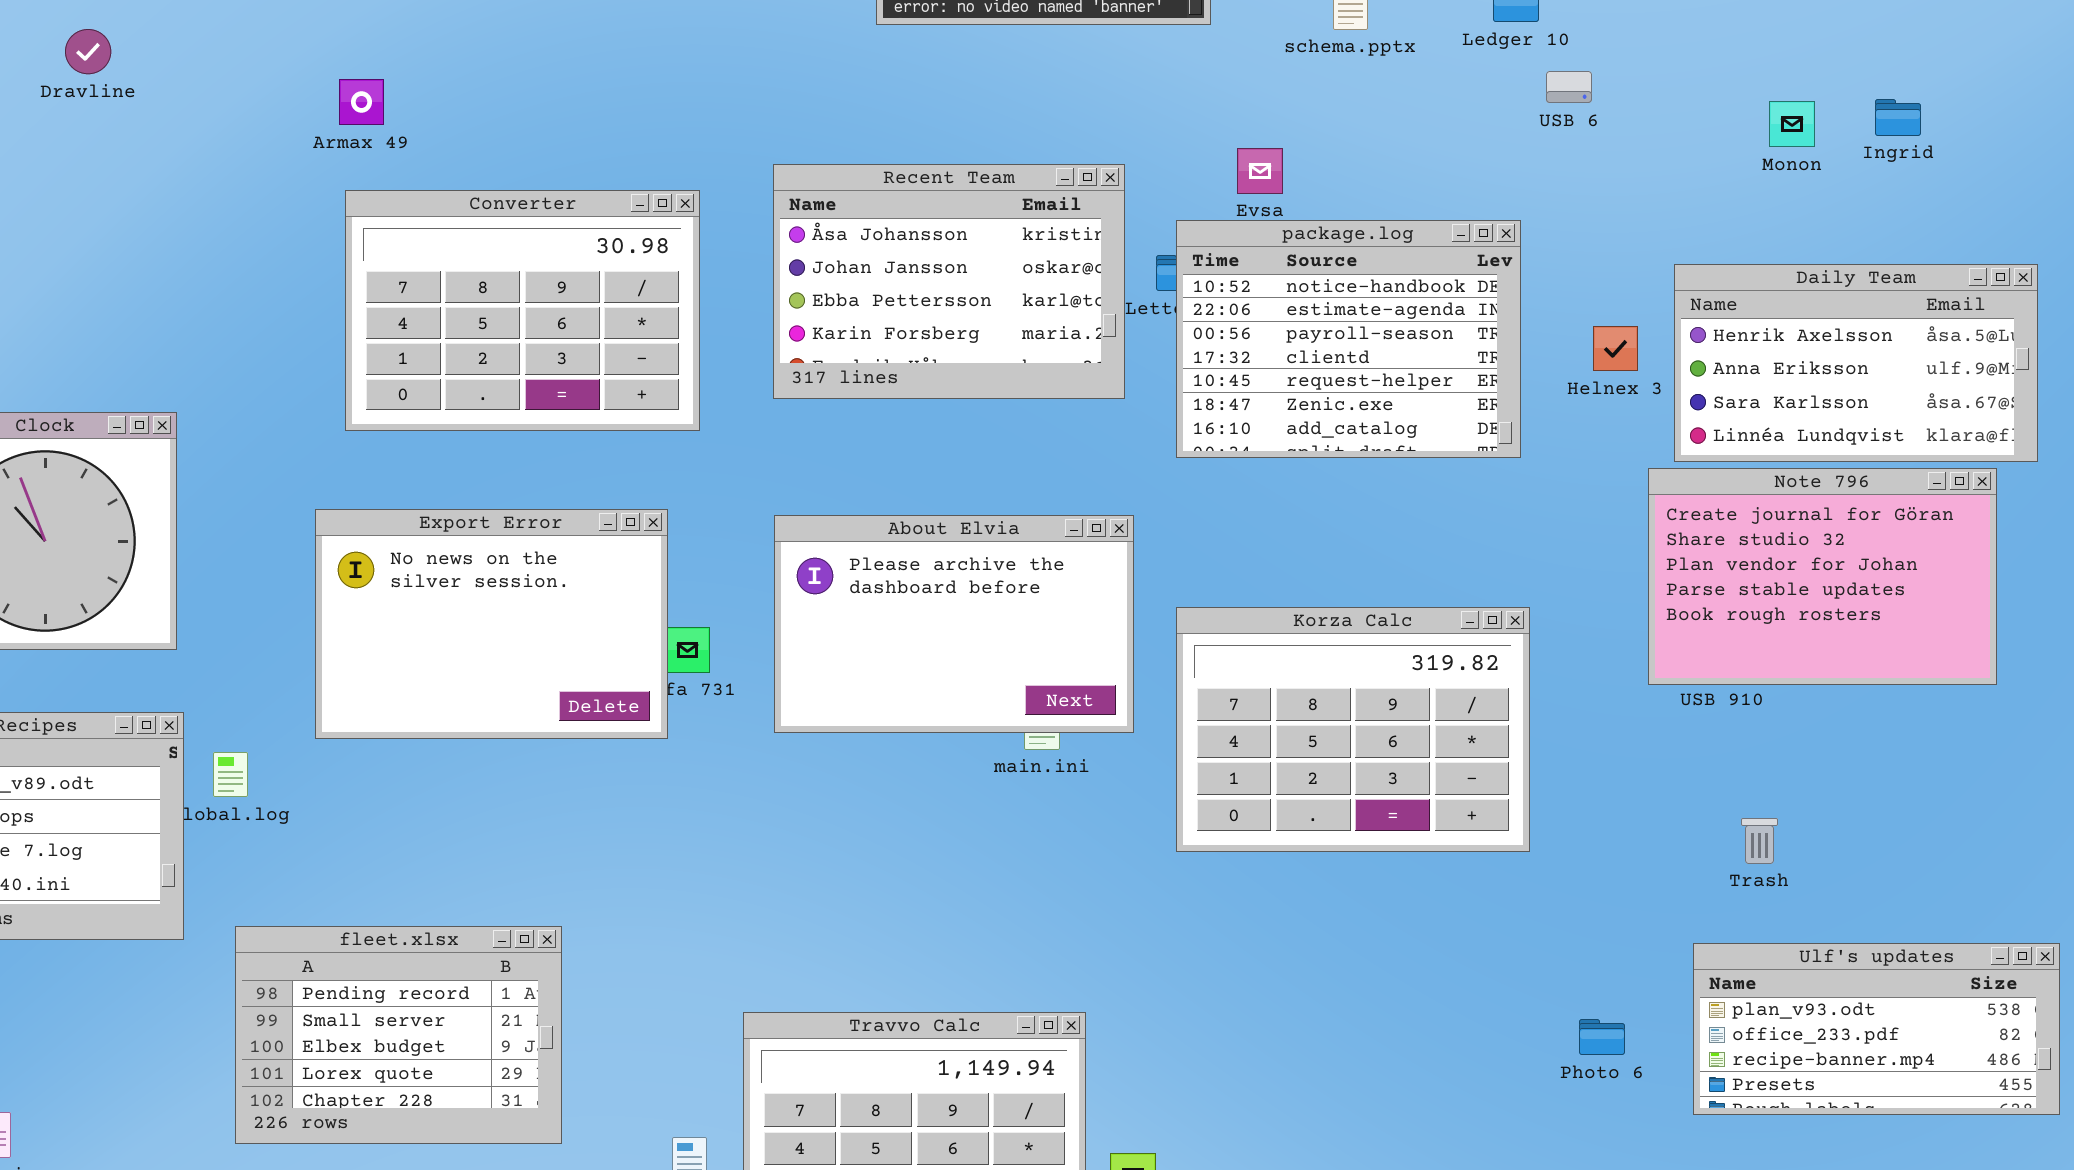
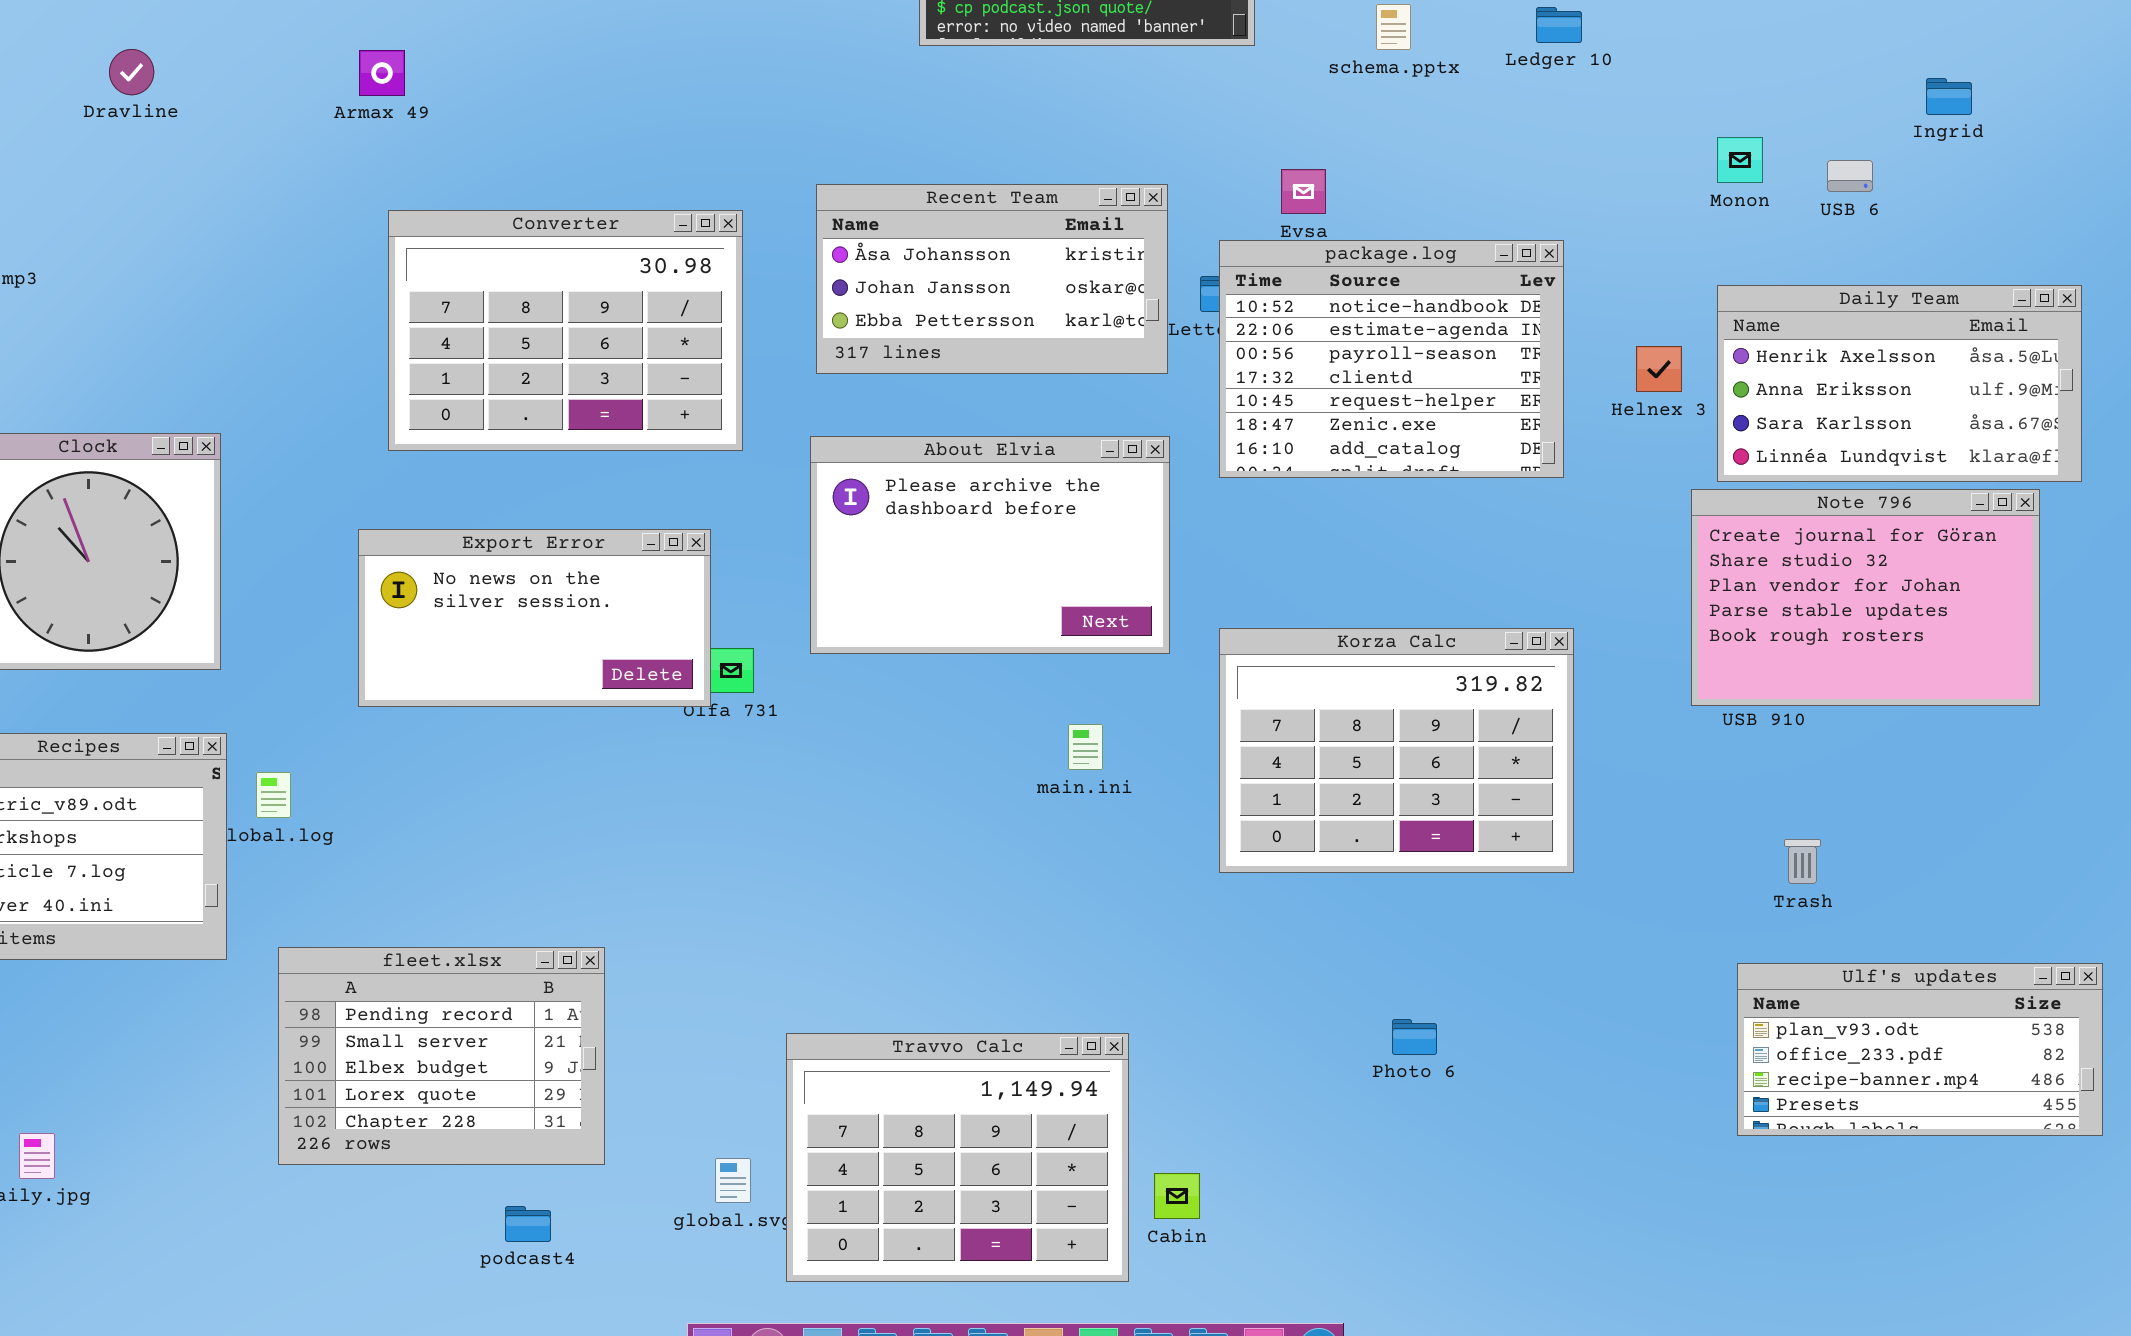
USB 6: [1546,71,1592,103] -> [1827,160,1873,192], moved
Armax 49: [339,79,384,125] -> [359,50,405,96], moved
Ingrid: [1875,99,1921,136] -> [1926,78,1972,115], moved
Monon: [1769,101,1815,147] -> [1717,137,1763,183], moved
Recent Team: [773,164,1125,399] -> [816,184,1168,374], resized
Export Error: [315,509,668,739] -> [358,529,711,707], resized
About Elvia: [774,515,1134,733] -> [810,436,1170,654], moved
Photo 6: [1579,1019,1625,1055] -> [1392,1019,1437,1055], moved

